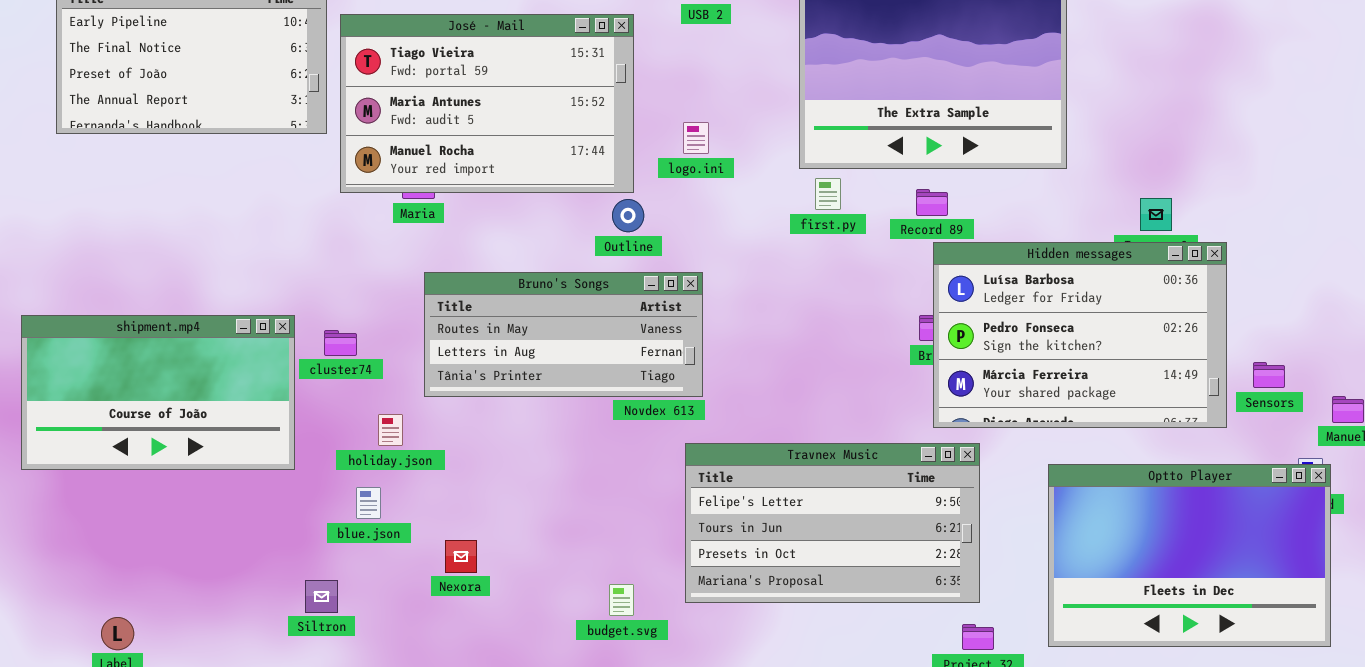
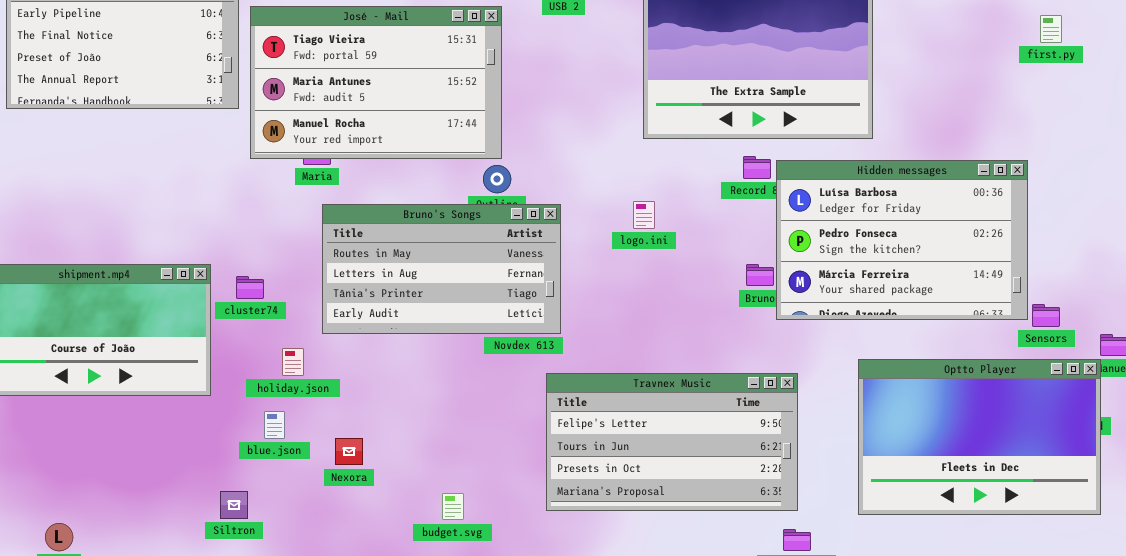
logo.ini: [683,122,709,154] -> [633,201,655,229], moved
first.py: [815,178,841,210] -> [1040,15,1062,43], moved
Hidden messages: [933,242,1227,428] -> [776,160,1028,320], moved
Bruno's Songs: [424,272,703,397] -> [322,204,561,334], resized
Optto Player: [1048,464,1331,647] -> [858,359,1101,515], moved
Nexora: [445,540,477,573] -> [335,438,363,465], moved
budget.svg: [609,584,634,616] -> [442,493,464,520], moved

